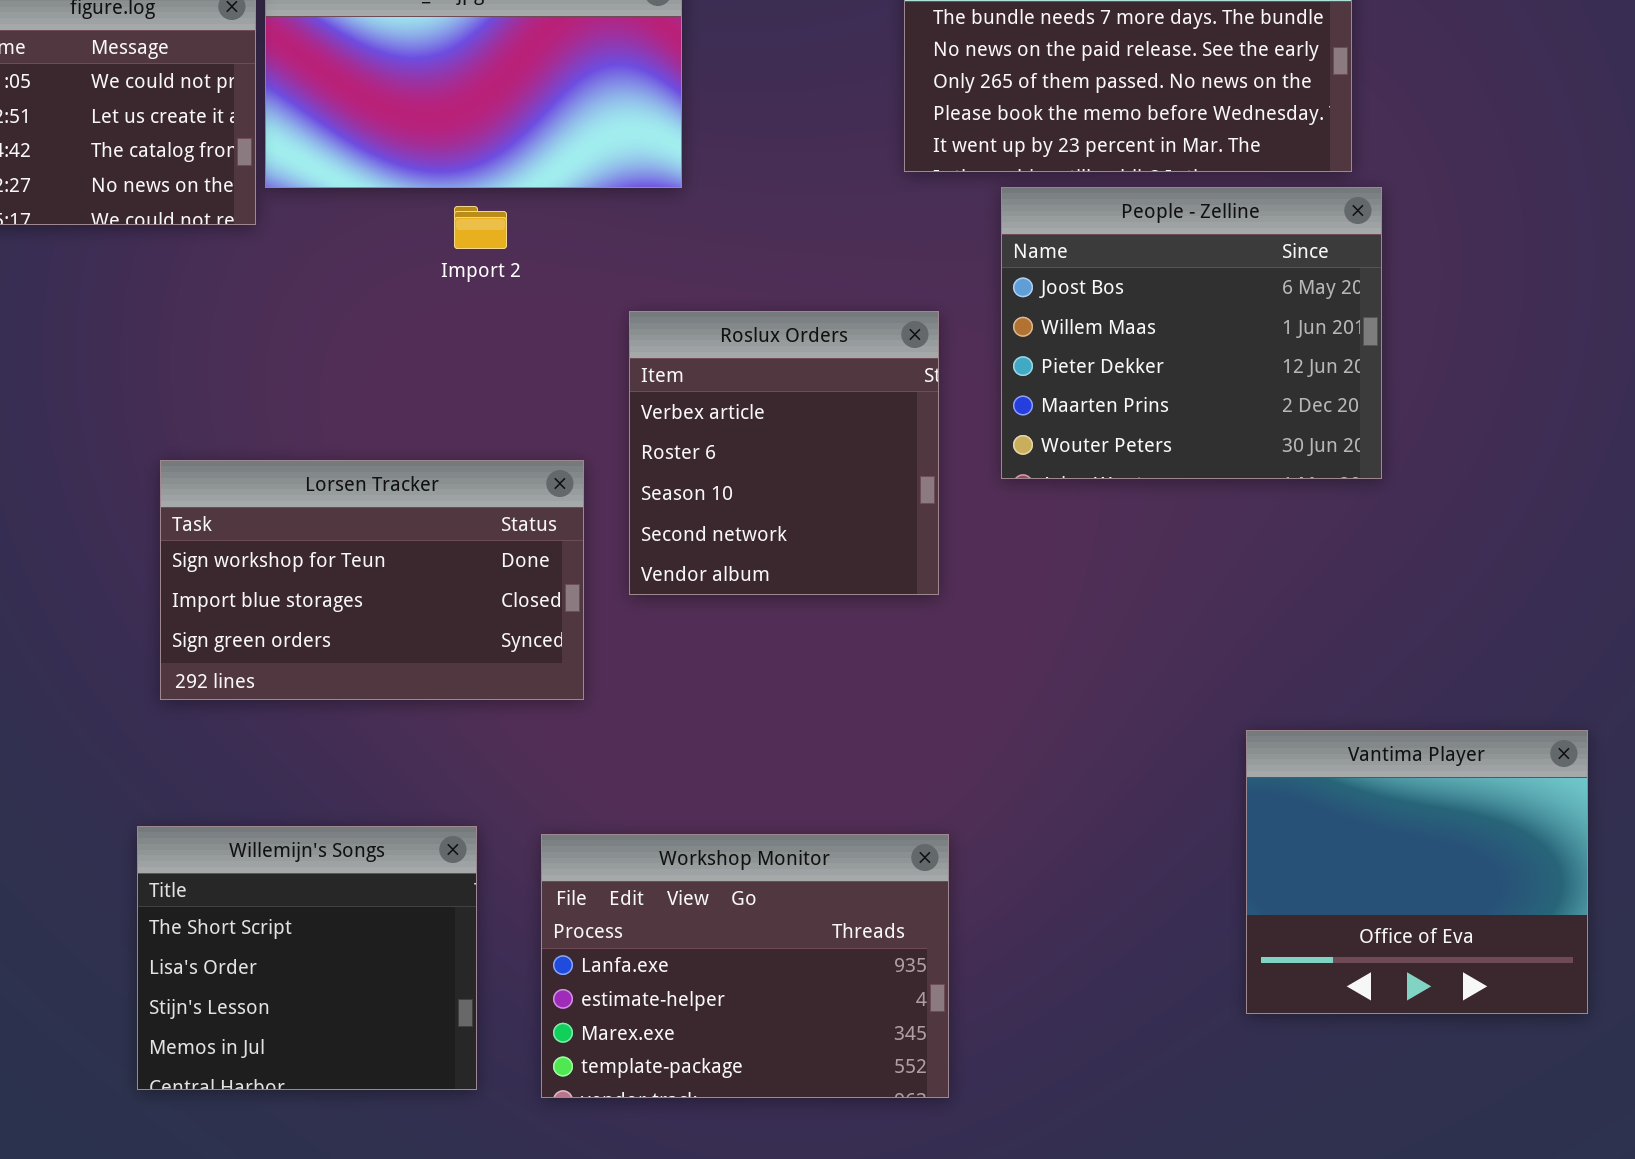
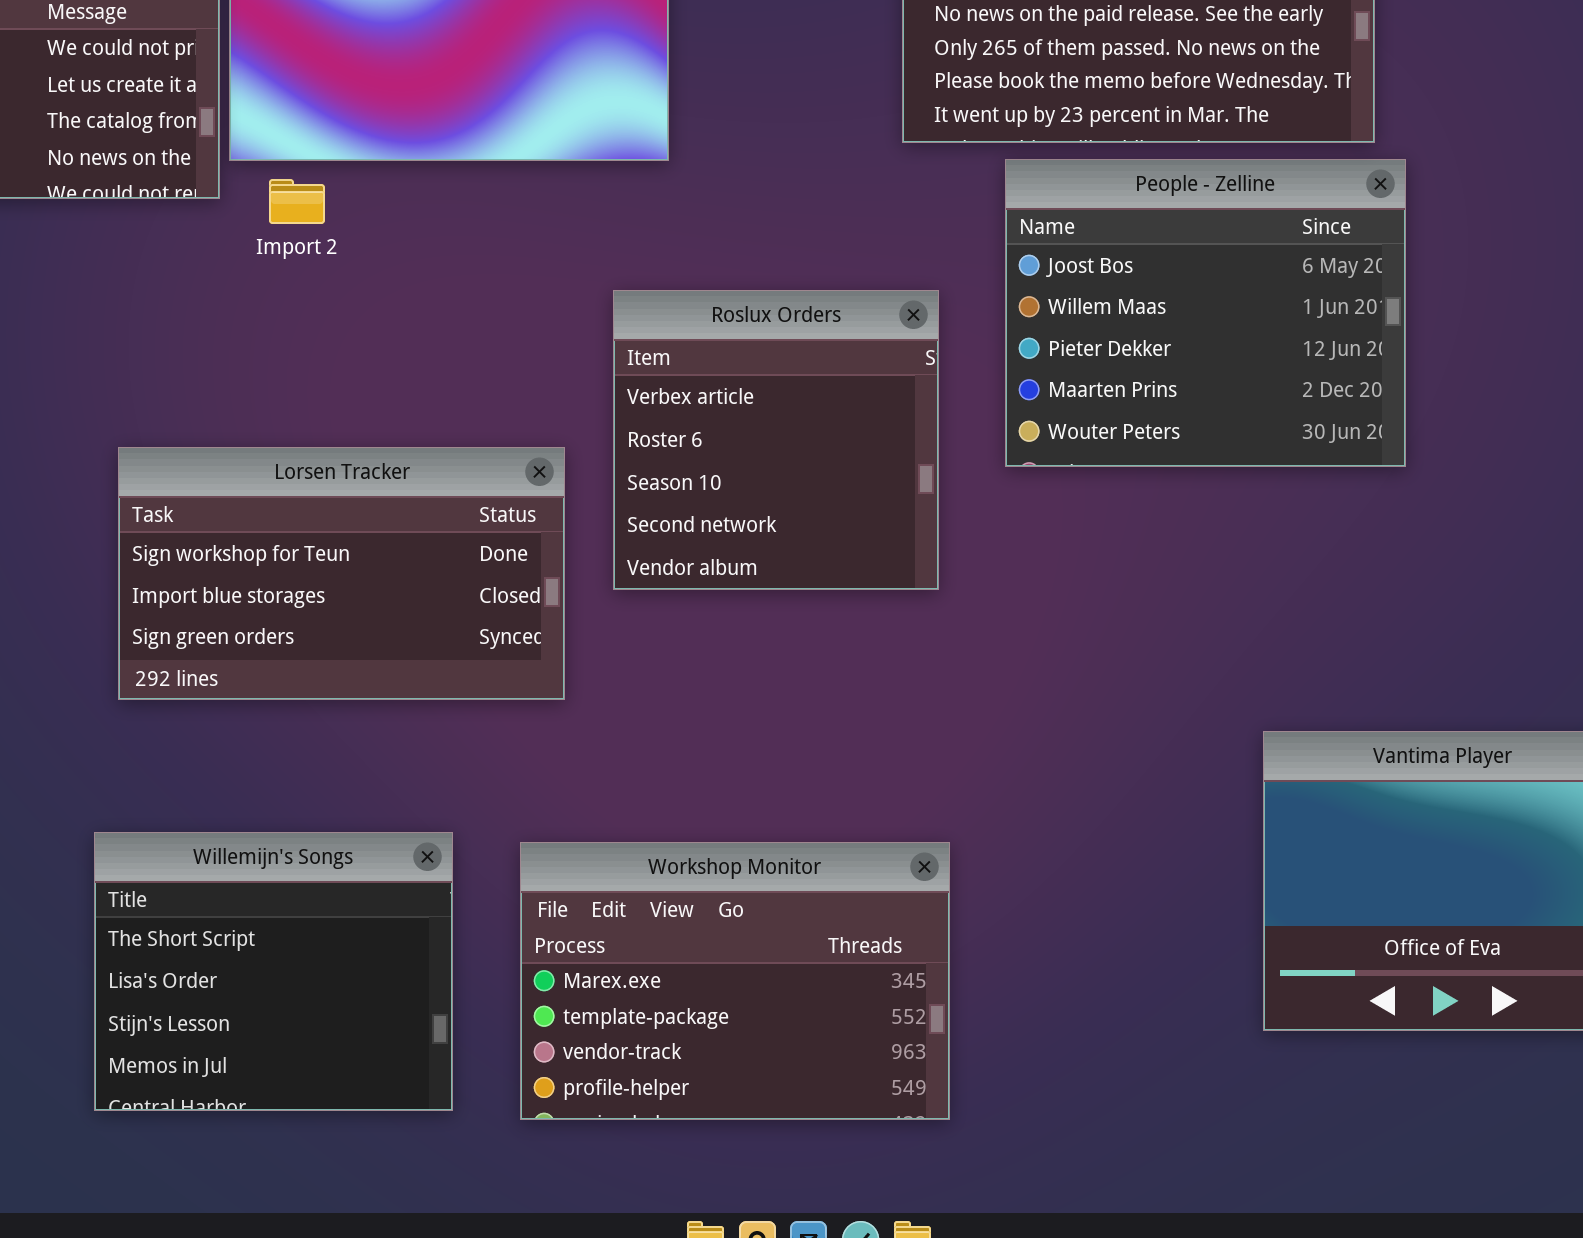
Import 2: [454,206,507,249] -> [269,179,325,224], moved
Workshop Monitor: [541,834,949,1098] -> [520,842,950,1120], scrolled down 2 rows

